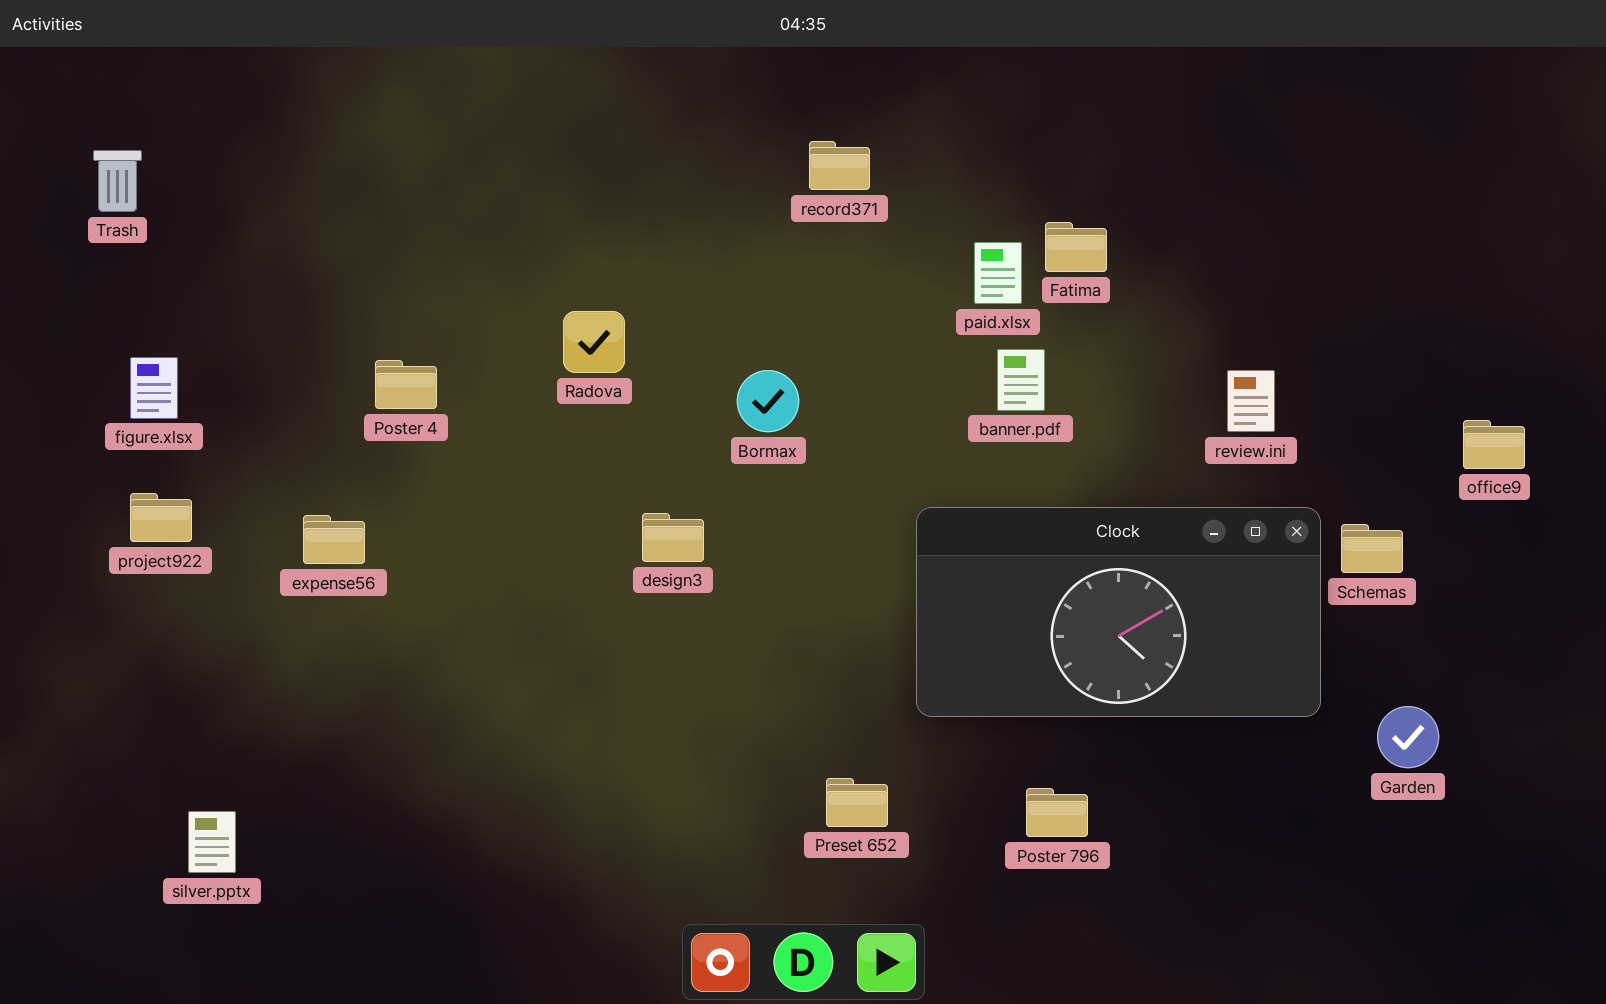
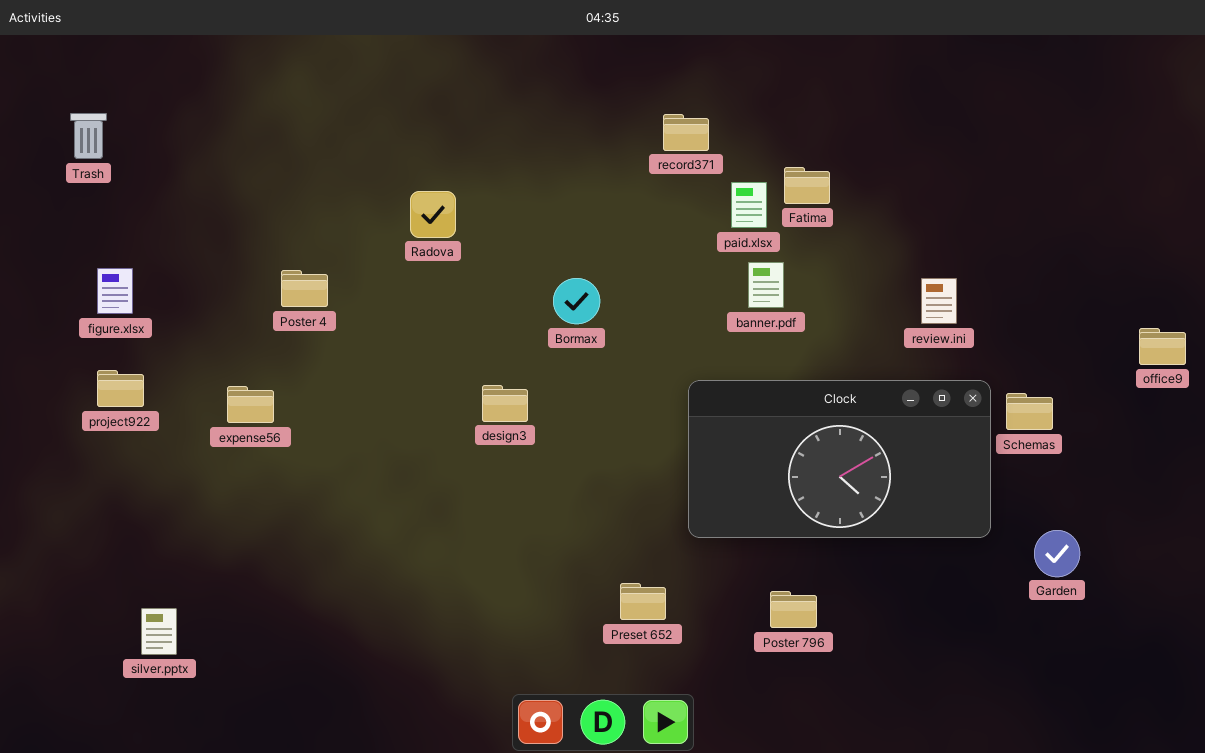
record371: [809,141,870,190] -> [663,114,709,151], moved
Radova: [563,311,625,373] -> [410,191,456,238], moved
office9: [1463,420,1525,469] -> [1139,328,1186,365], moved

